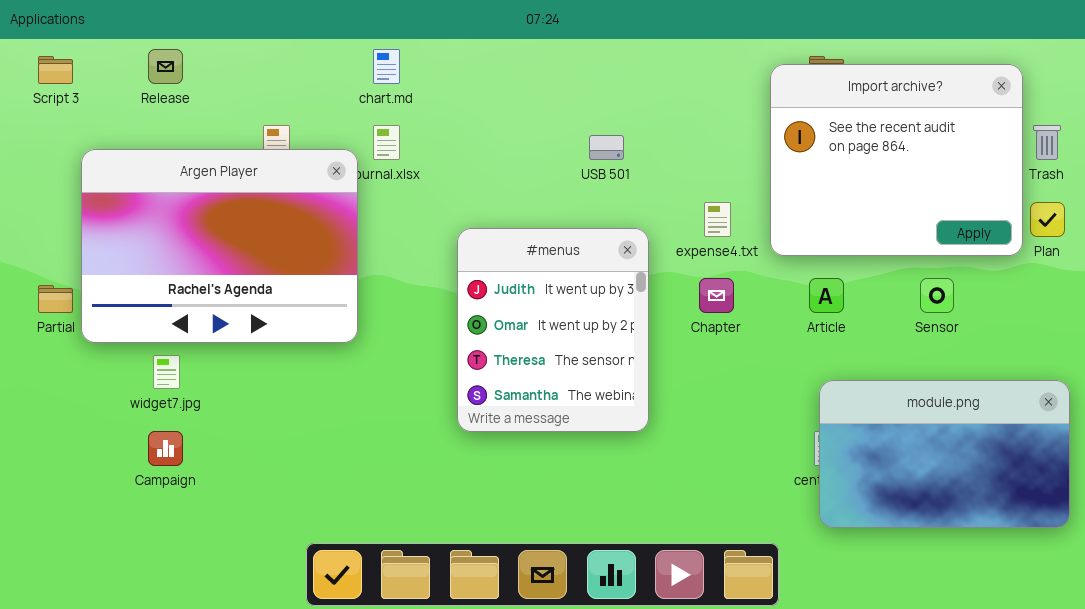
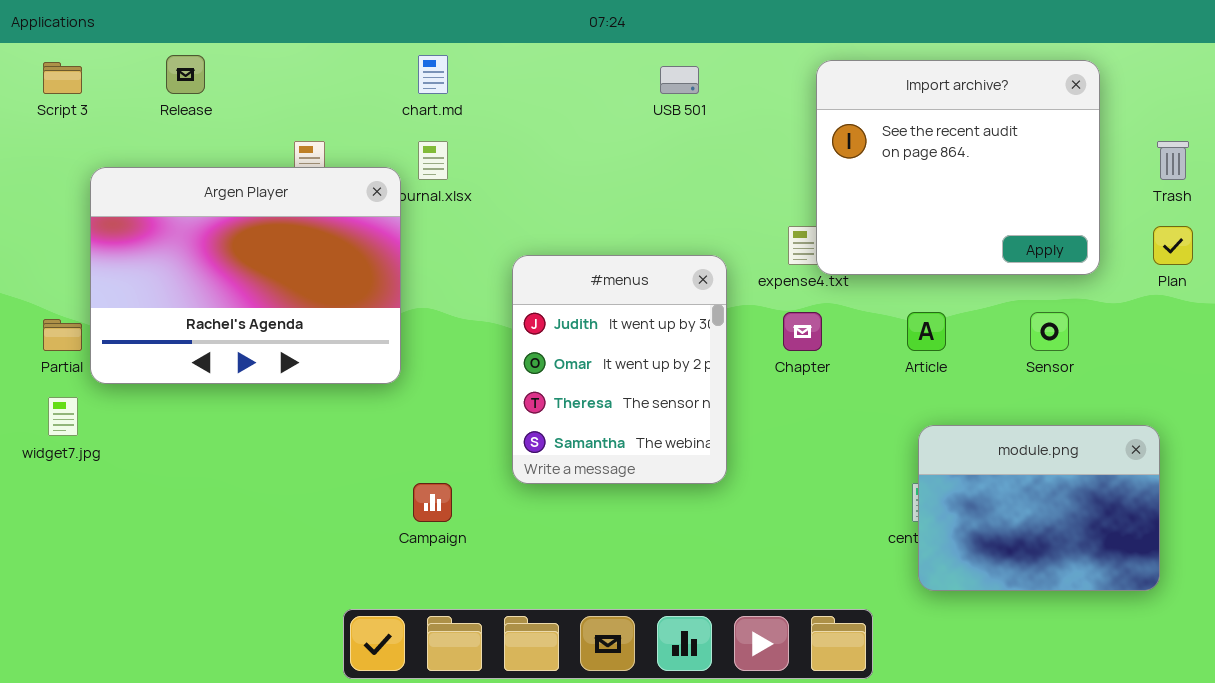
Import archive?: [770,64,1023,256] -> [816,60,1100,275], moved
USB 501: [589,135,624,160] -> [660,66,699,94], moved
widget7.jpg: [153,355,180,389] -> [48,397,78,436], moved
module.png: [819,380,1070,528] -> [918,425,1160,591], resized
Campaign: [148,431,183,466] -> [413,483,452,522], moved

